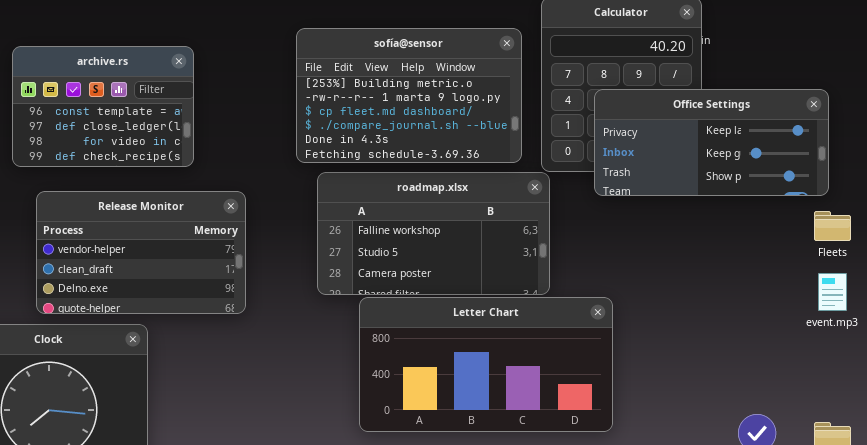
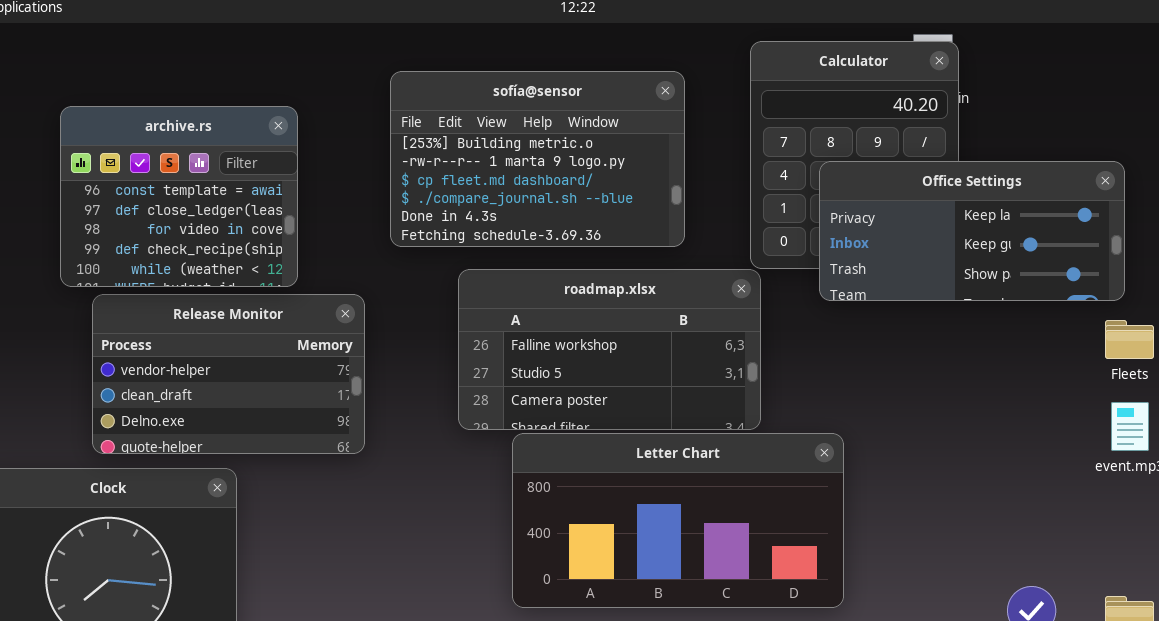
sofía@sensor: [296,28,522,163] -> [390,71,685,247], moved
archive.rs: [12,46,194,167] -> [60,106,298,287], resized

